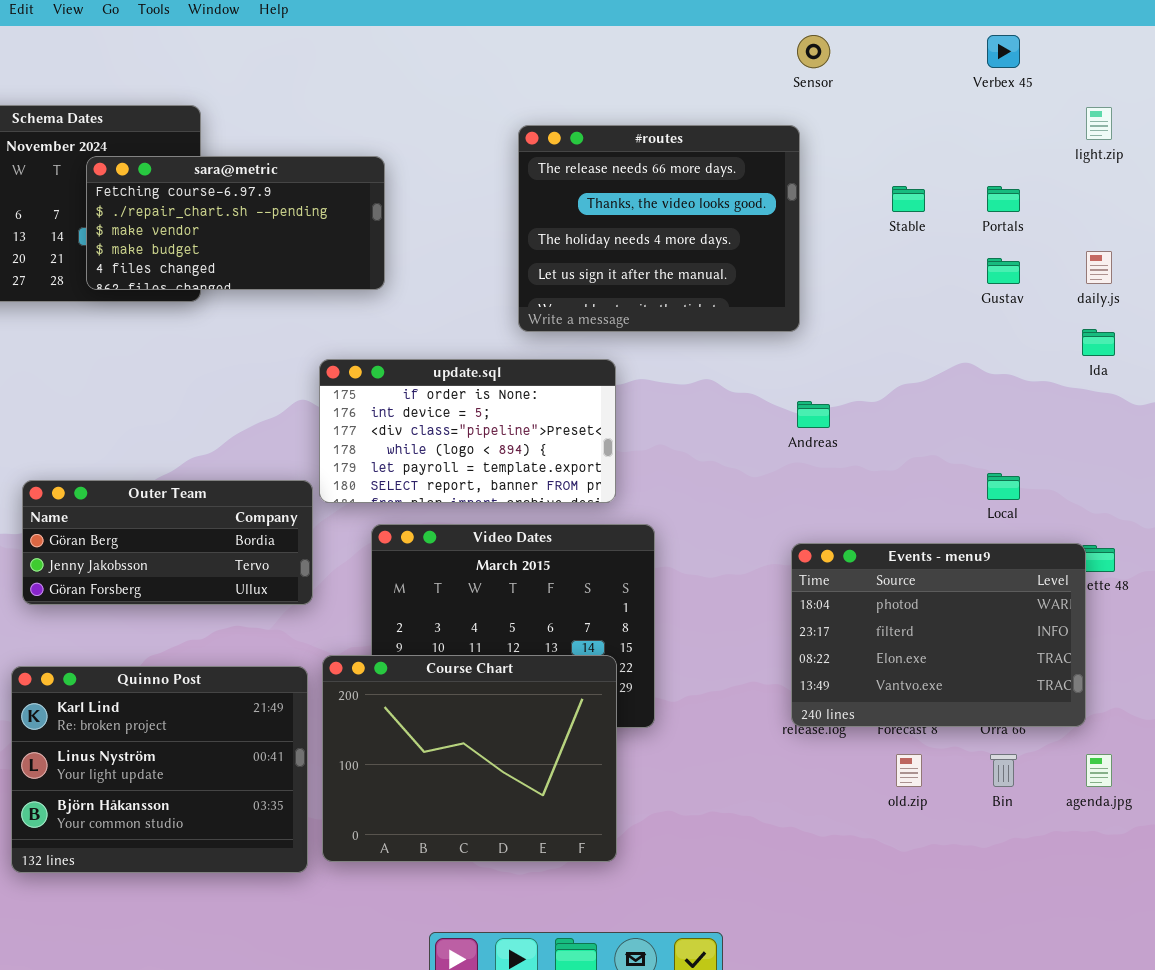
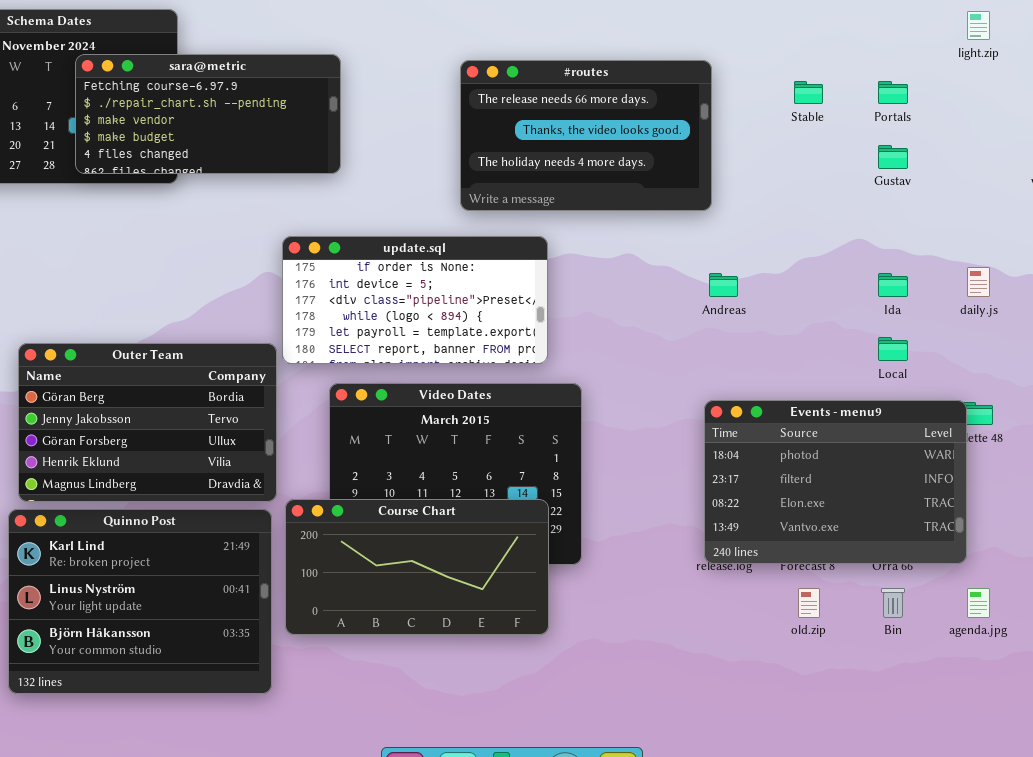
#routes: [518,125,800,332] -> [460,60,712,211], resized
daily.js: [1086,251,1112,284] -> [967,267,990,297], moved
Ida: [1082,329,1115,356] -> [878,273,908,297], moved
Outer Team: [22,480,313,605] -> [18,343,277,502], resized
Course Chart: [322,655,617,862] -> [285,499,549,635], resized

